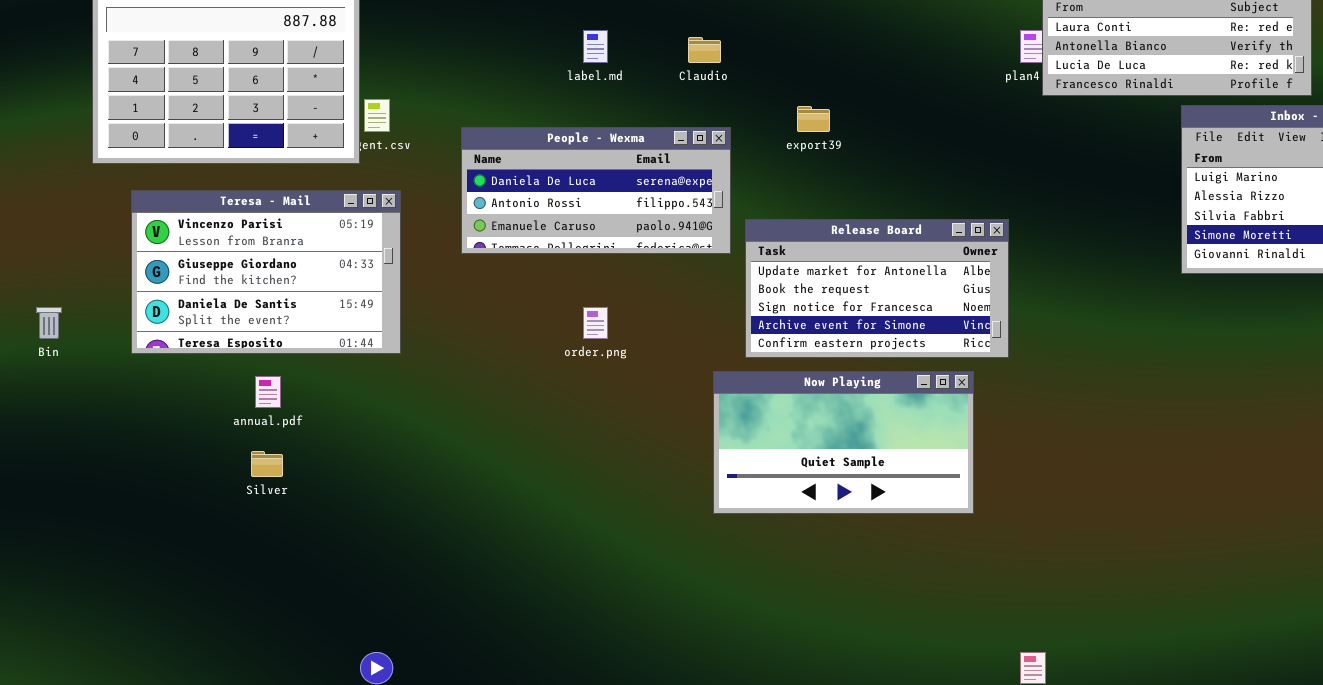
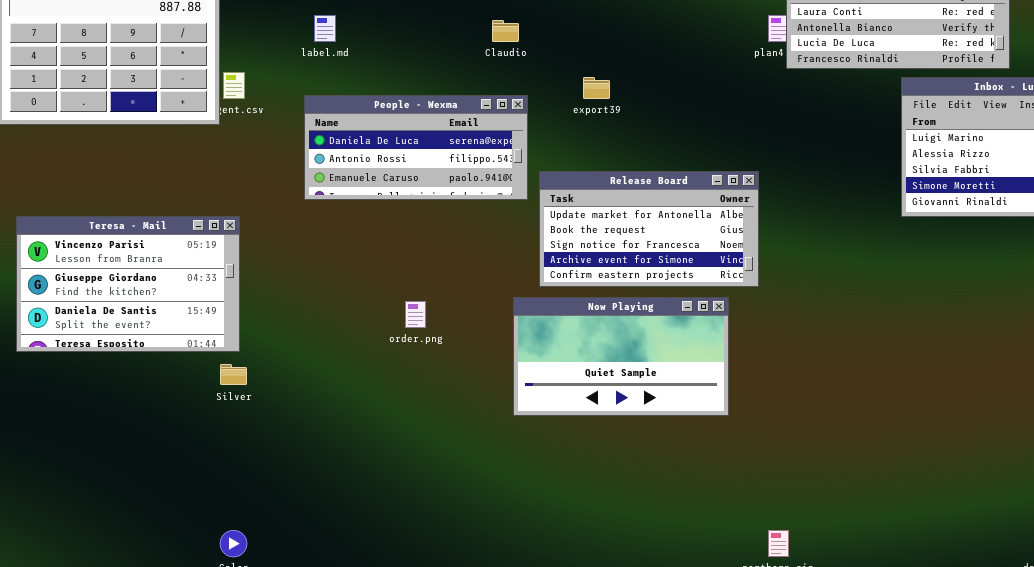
label.md: [583,30,608,63] -> [314,15,336,42], moved
Teresa - Mail: [131,190,401,354] -> [16,216,240,352], moved
order.png: [583,307,608,339] -> [405,301,426,328], moved
Silver: [251,451,283,477] -> [220,364,247,385], moved

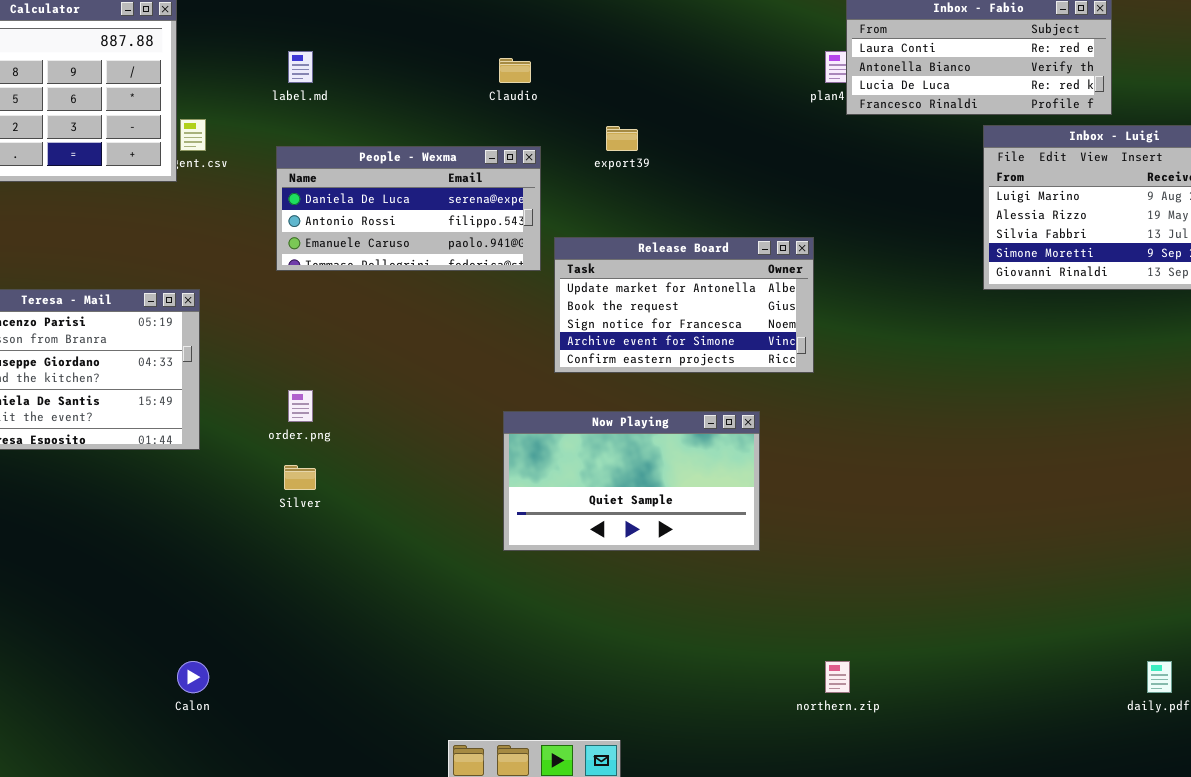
Now Playing: [513,297,729,416] -> [503,411,760,551], moved
order.png: [405,301,426,328] -> [288,390,313,422], moved
Silver: [220,364,247,385] -> [284,465,316,490], moved

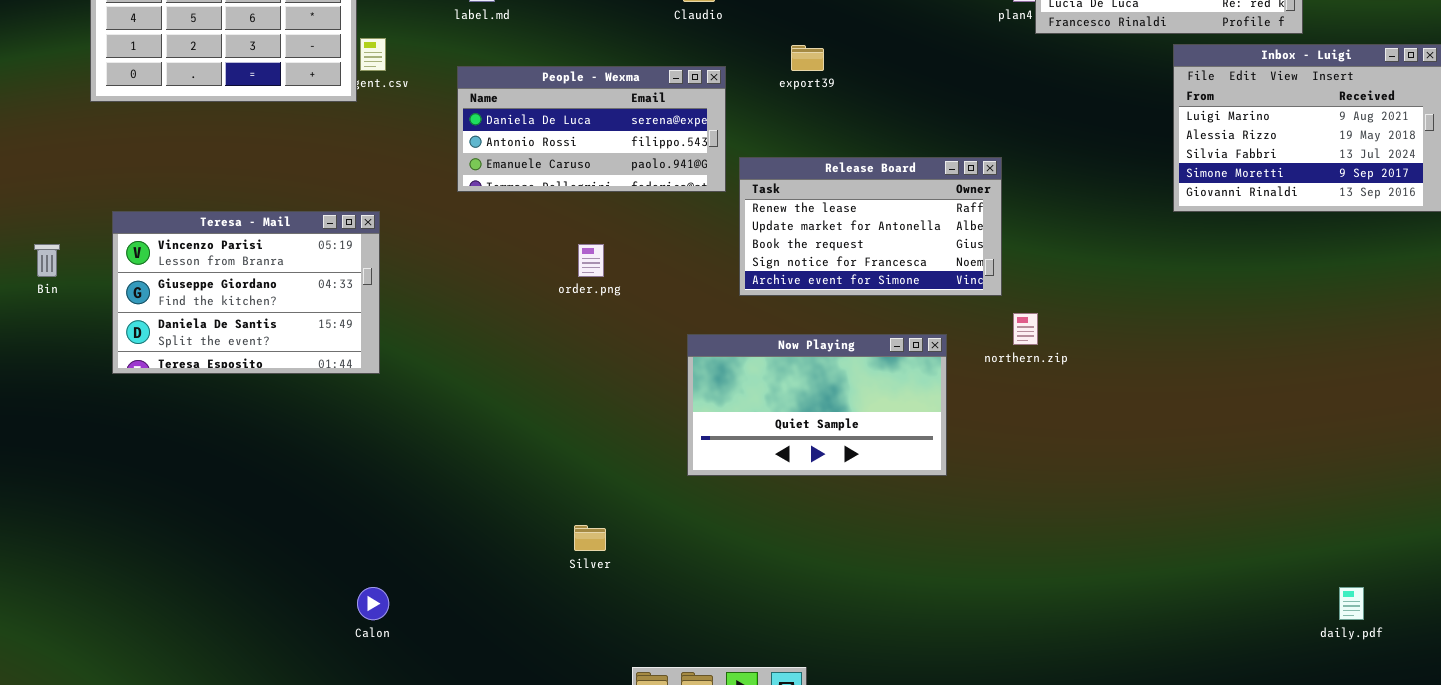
Release Board: [554,237,814,373] -> [739,157,1002,296], scrolled up 1 row
order.png: [288,390,313,422] -> [578,244,604,277], moved
Silver: [284,465,316,490] -> [574,525,606,551], moved
northern.zip: [825,661,850,693] -> [1013,313,1038,345], moved

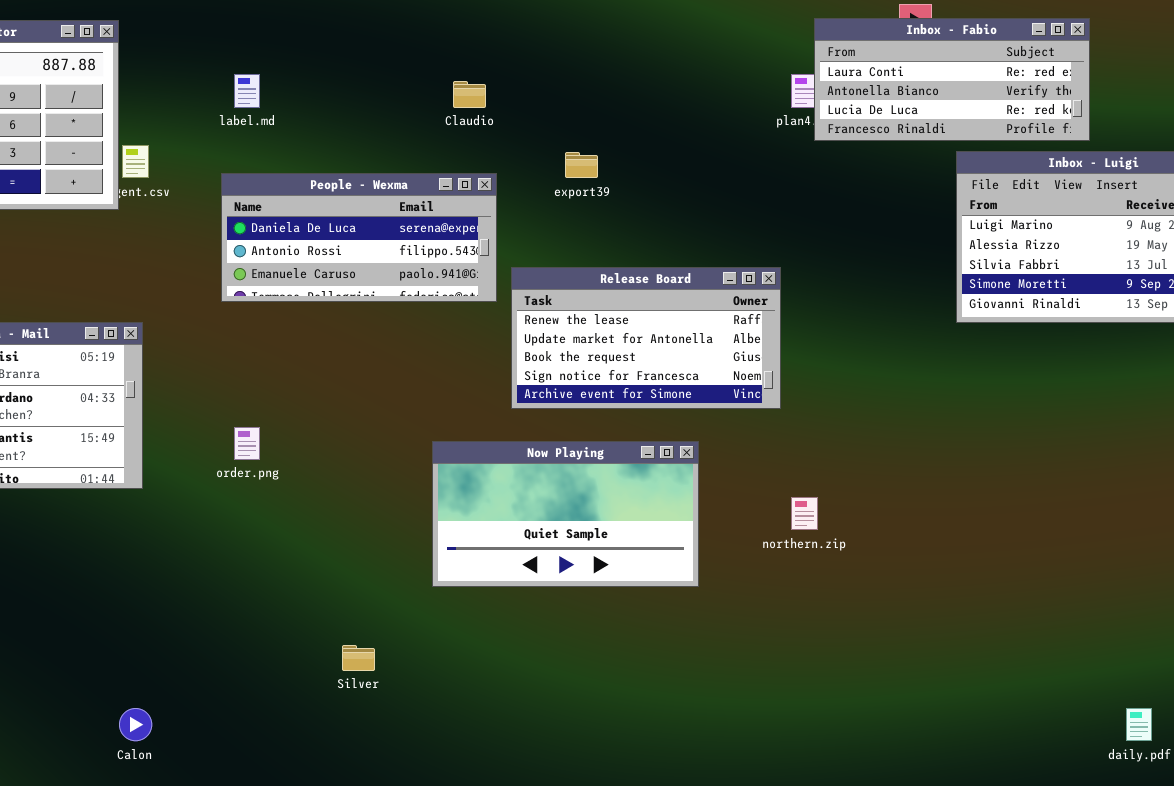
order.png: [578,244,604,277] -> [234,427,260,460], moved
northern.zip: [1013,313,1038,345] -> [791,497,818,530], moved
Now Playing: [687,334,947,476] -> [432,441,699,587], moved

